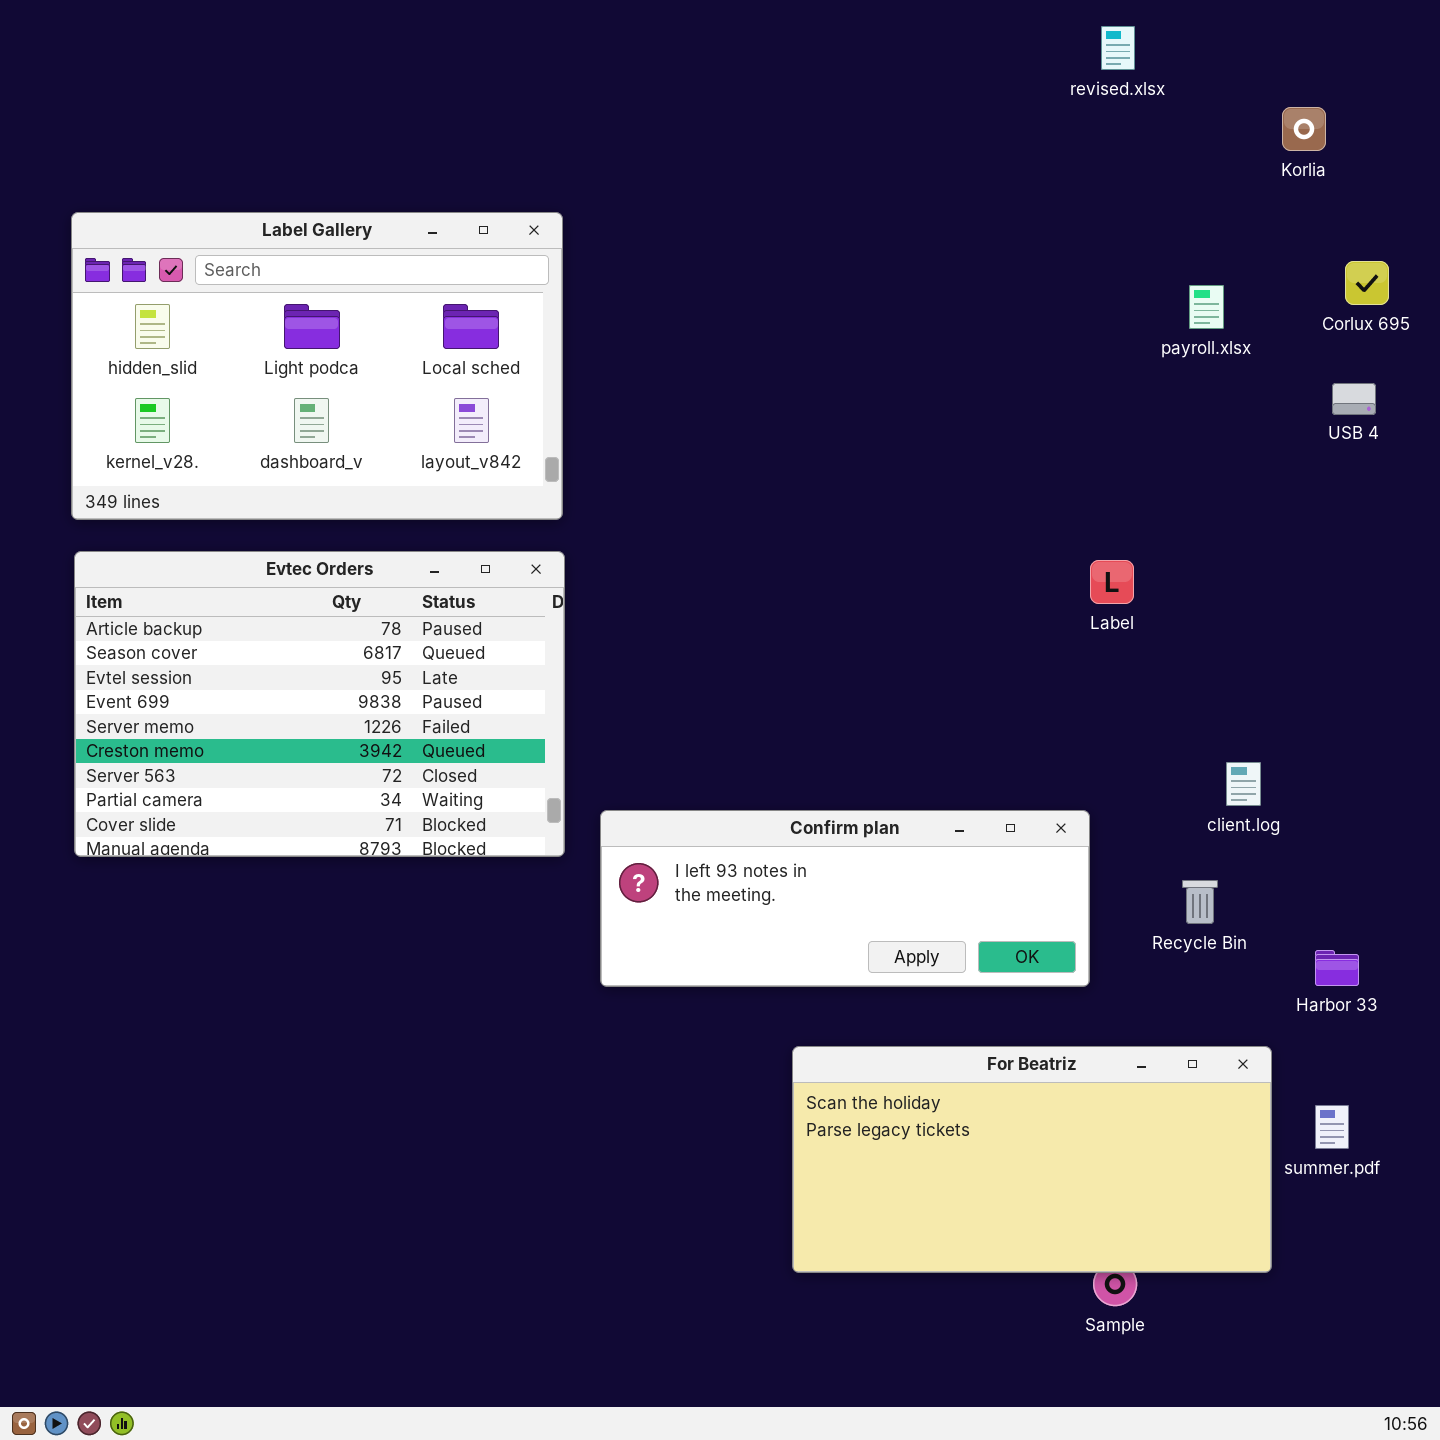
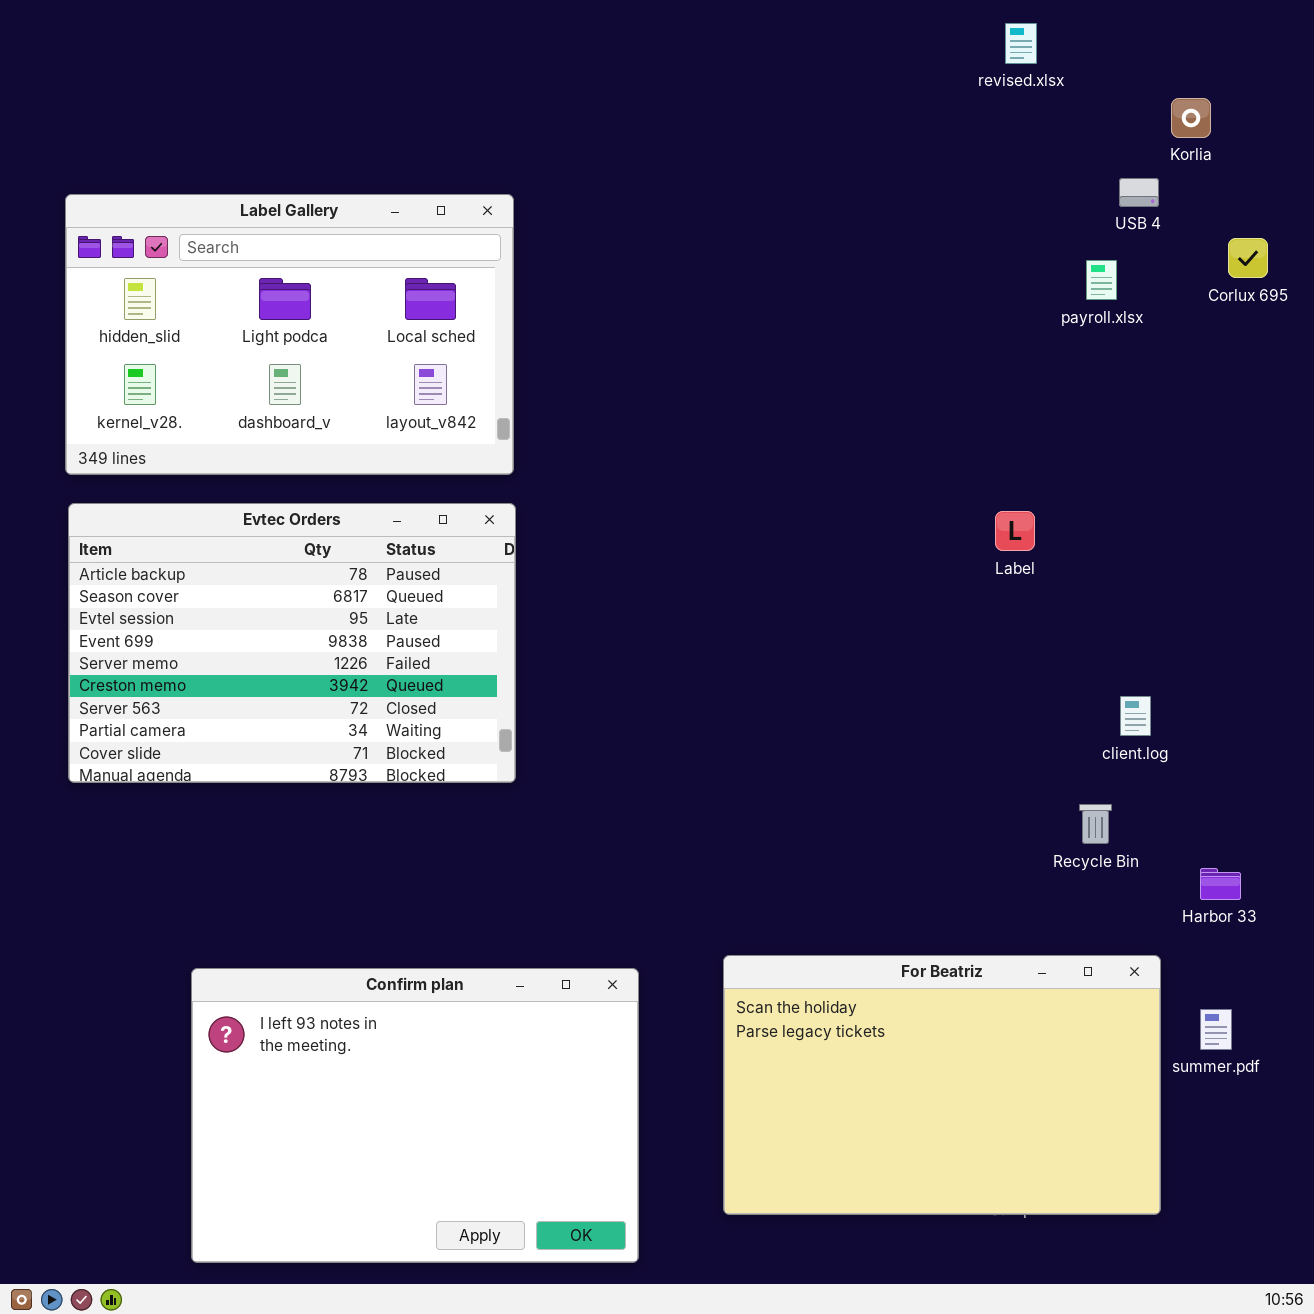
USB 4: [1332,383,1376,415] -> [1119,178,1159,207], moved
Confirm plan: [600,810,1090,987] -> [191,968,639,1263], moved, resized
For Beatriz: [792,1046,1272,1273] -> [723,955,1161,1215], resized

